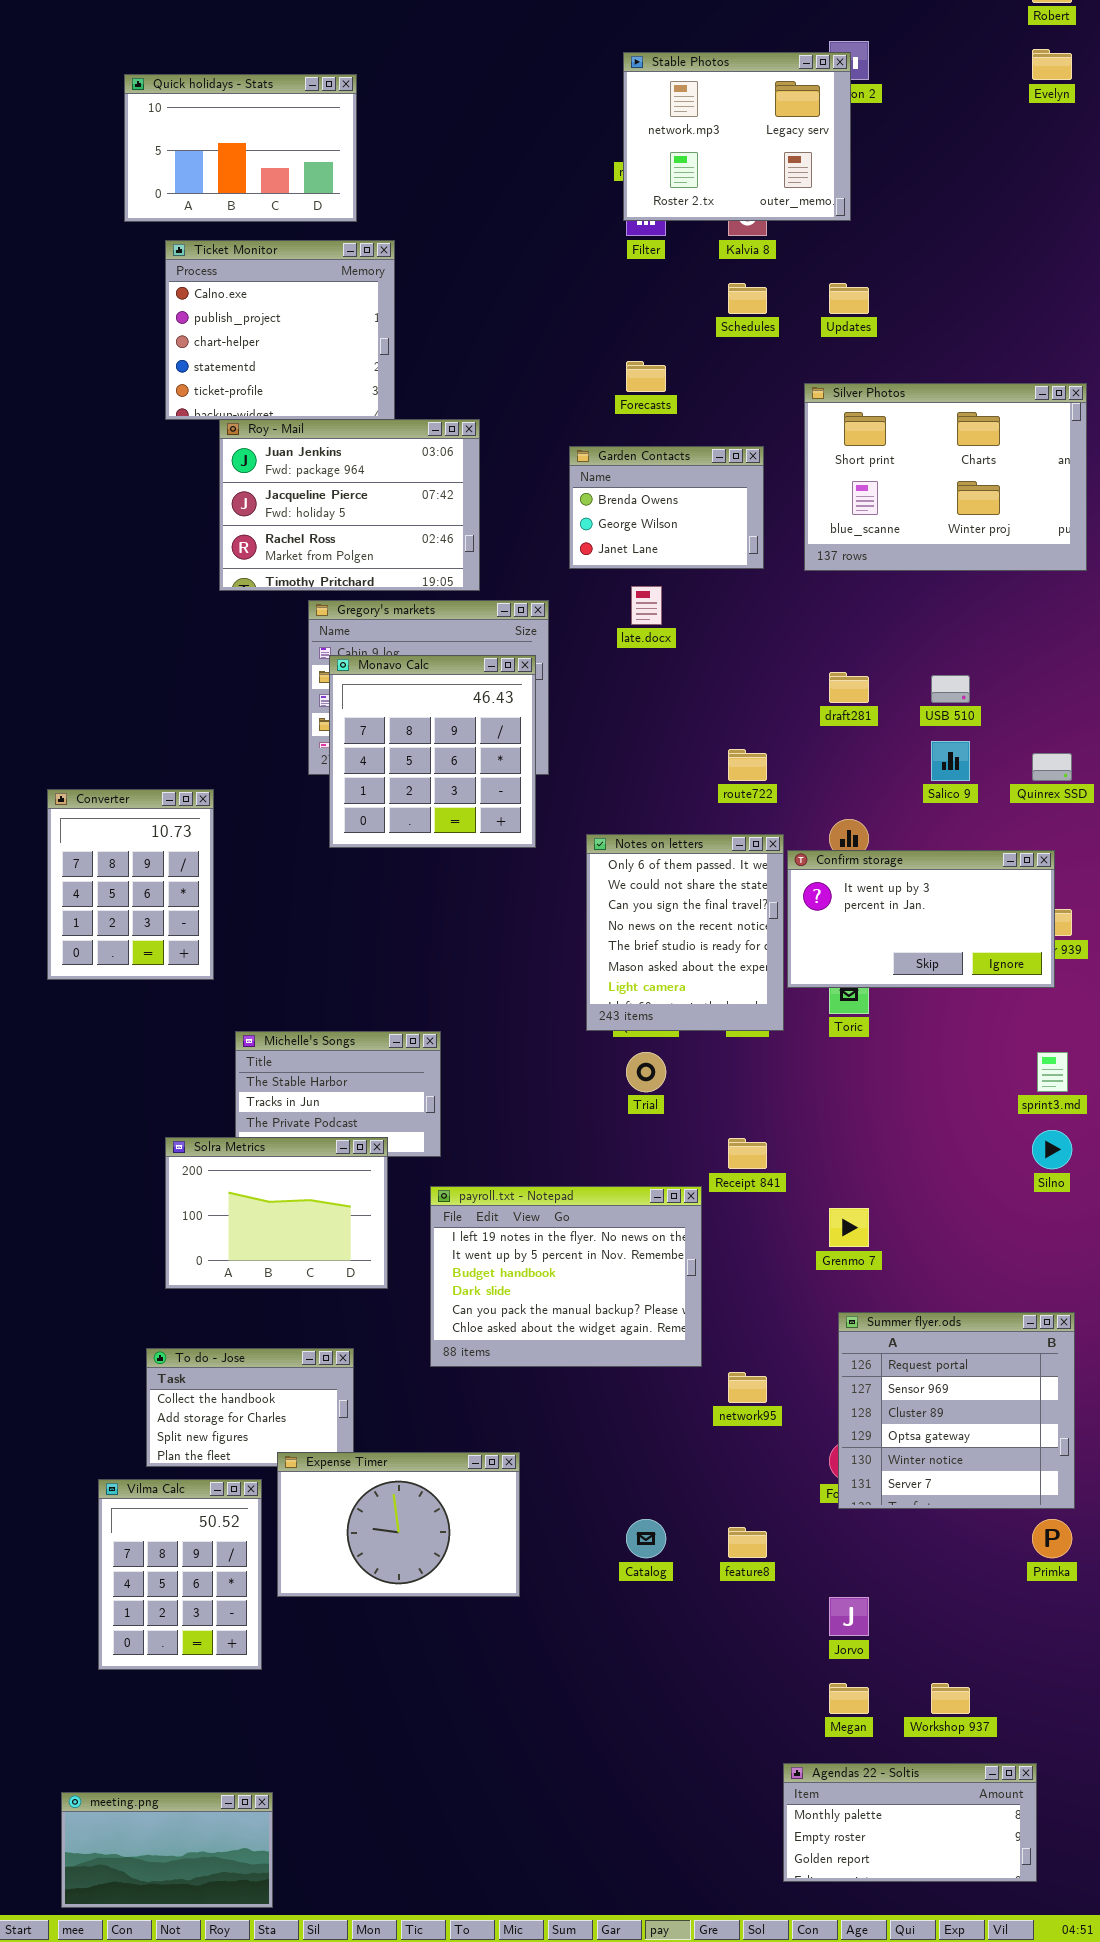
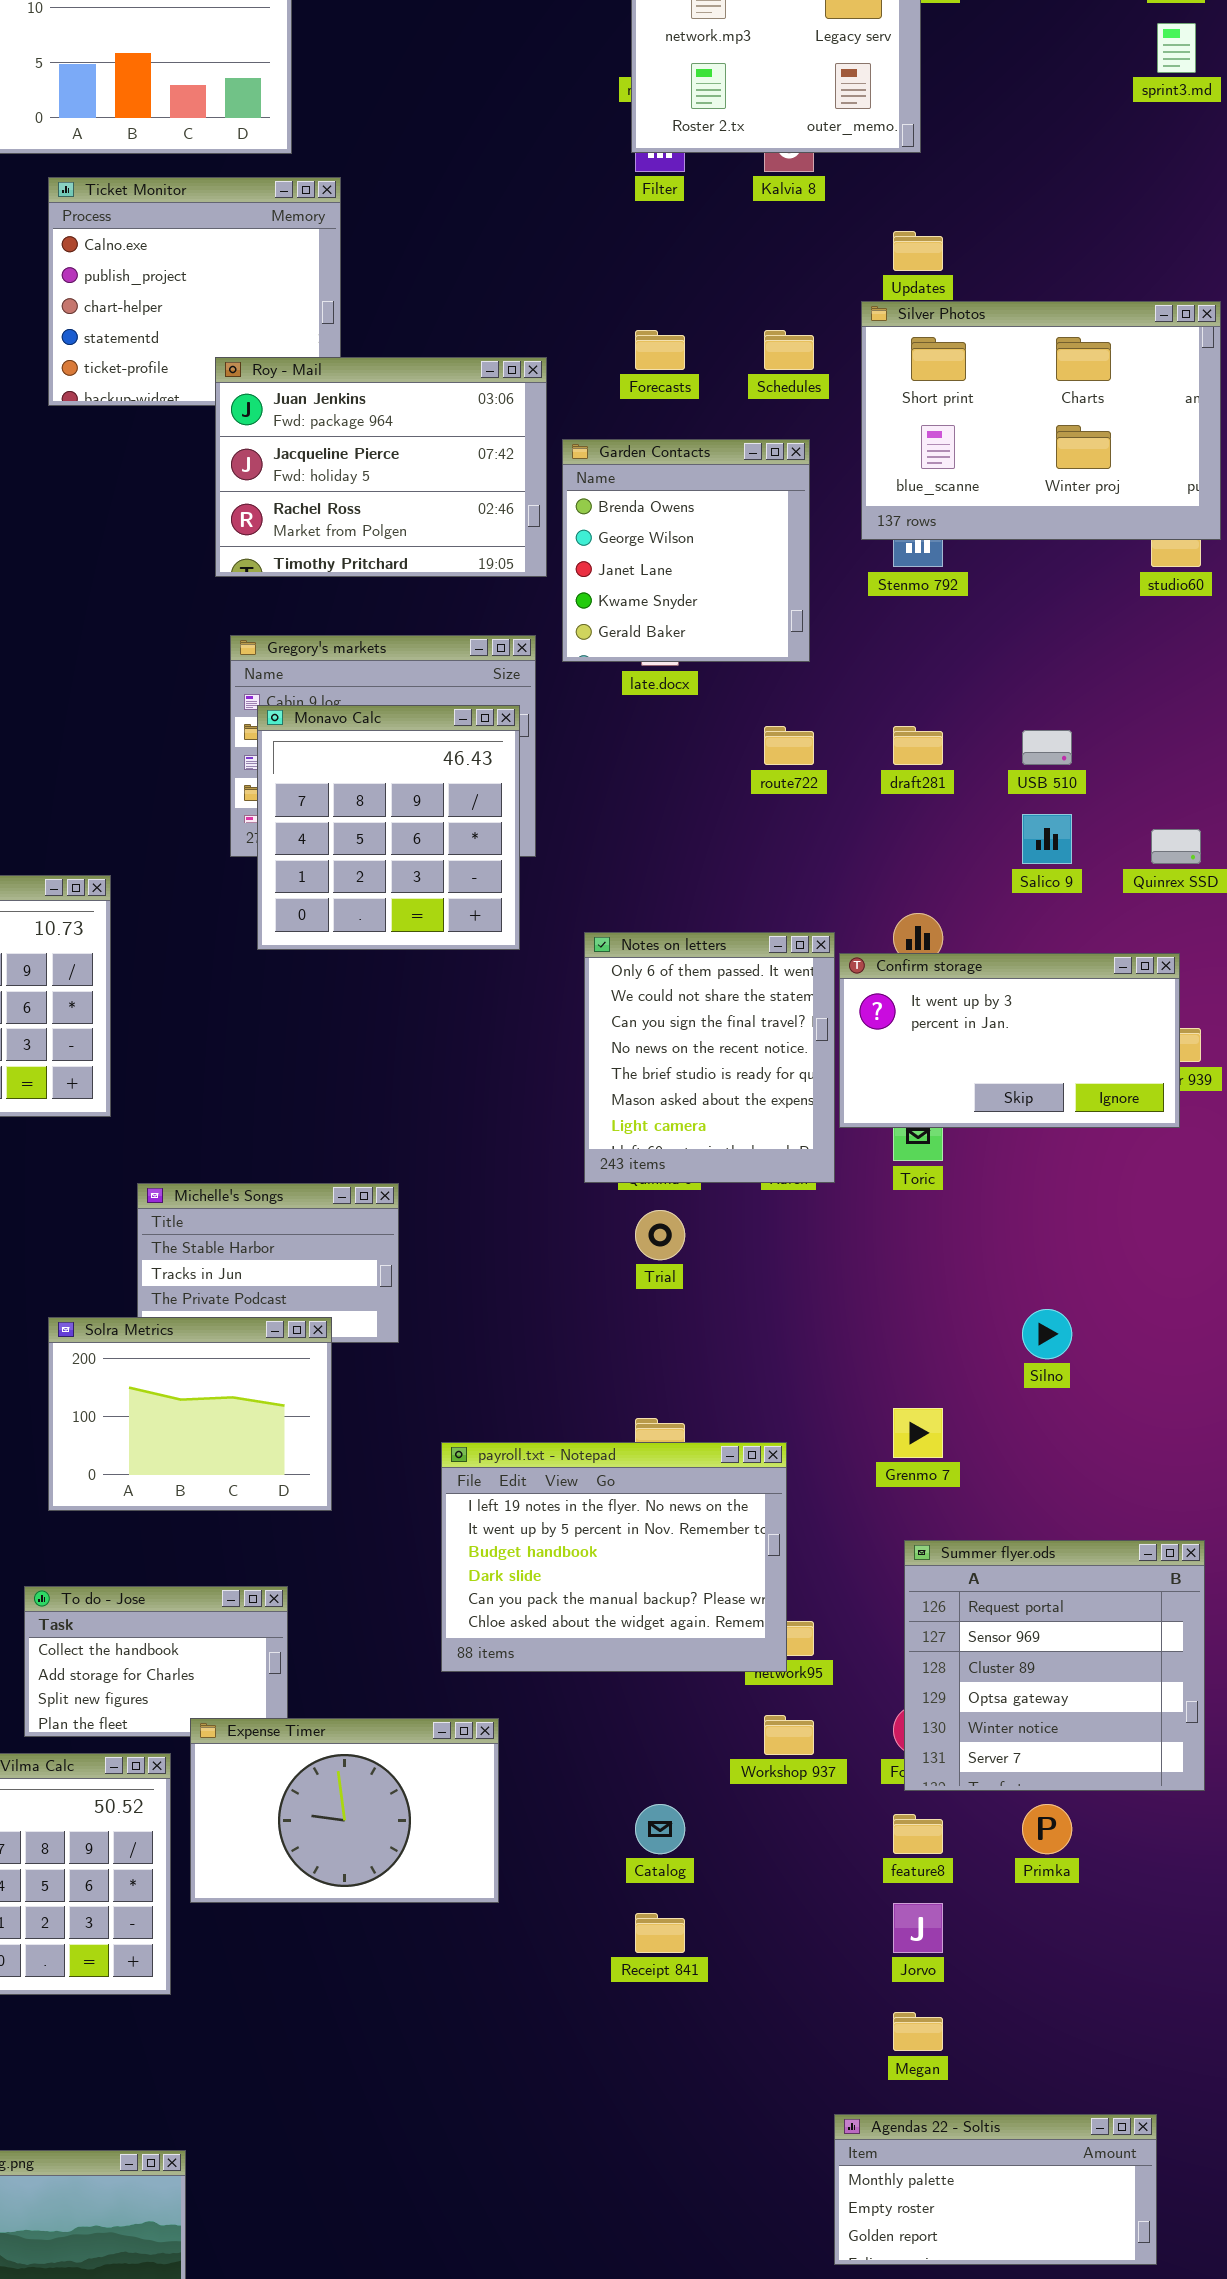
Schedules: [728,283,767,314] -> [764,330,814,370], moved
Silver Photos: [804,383,1087,571] -> [861,301,1221,540], moved
Roy - Mail: [219,419,480,591] -> [215,357,547,577], moved
Garden Contacts: [569,446,764,569] -> [562,439,810,662], resized
route722: [728,749,767,781] -> [764,726,814,765], moved
sprint3.md: [1037,1052,1068,1092] -> [1157,23,1196,73], moved
Silno: [1032,1130,1072,1169] -> [1022,1309,1072,1359], moved
Receipt 841: [728,1138,767,1169] -> [635,1913,685,1953], moved
payroll.txt - Notepad: [430,1186,702,1367] -> [441,1442,787,1672], moved
Primka: [1032,1519,1072,1558] -> [1022,1804,1072,1854], moved
feature8: [728,1527,767,1558] -> [893,1814,943,1854], moved
Workshop 937: [931,1683,970,1714] -> [764,1715,814,1755], moved

